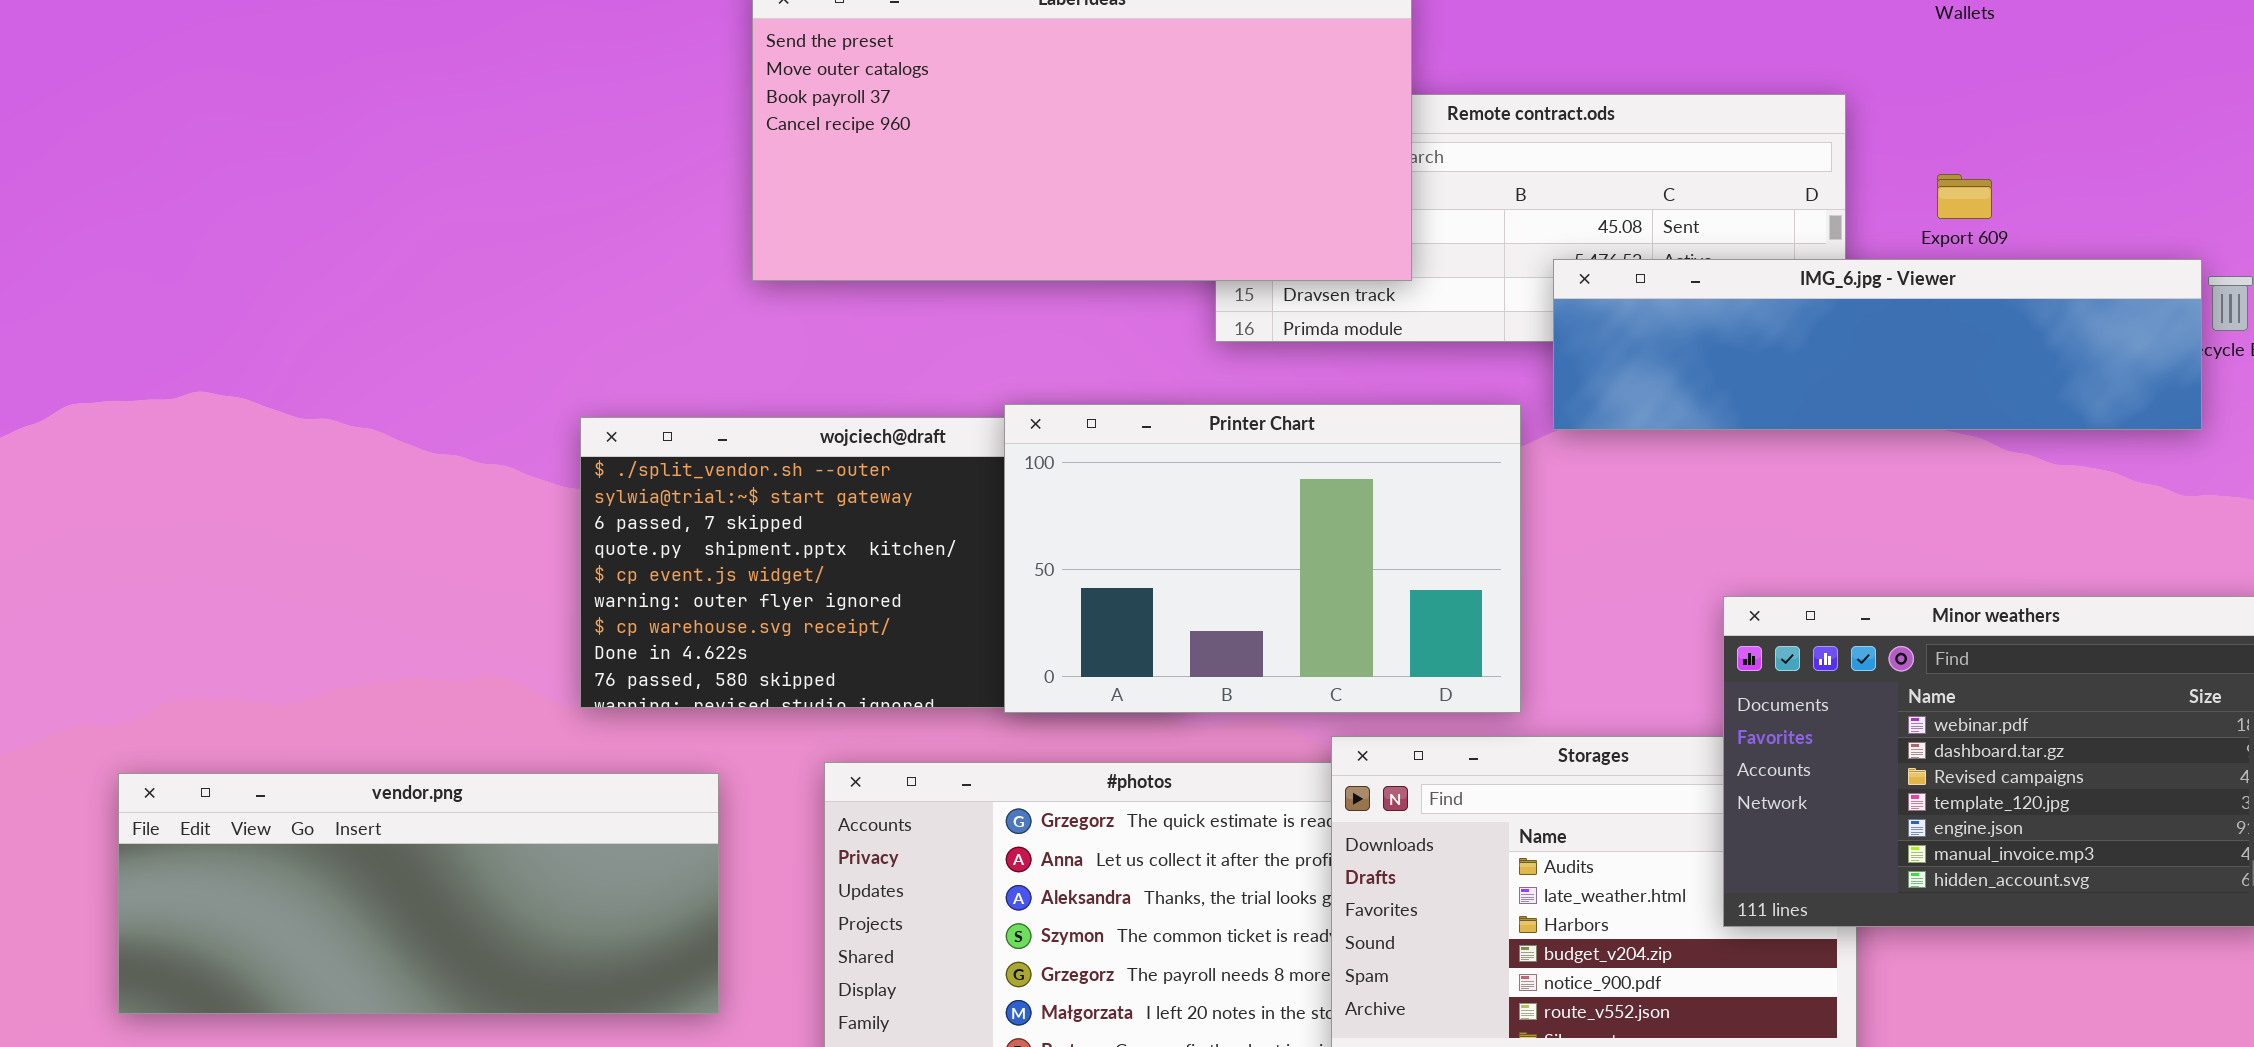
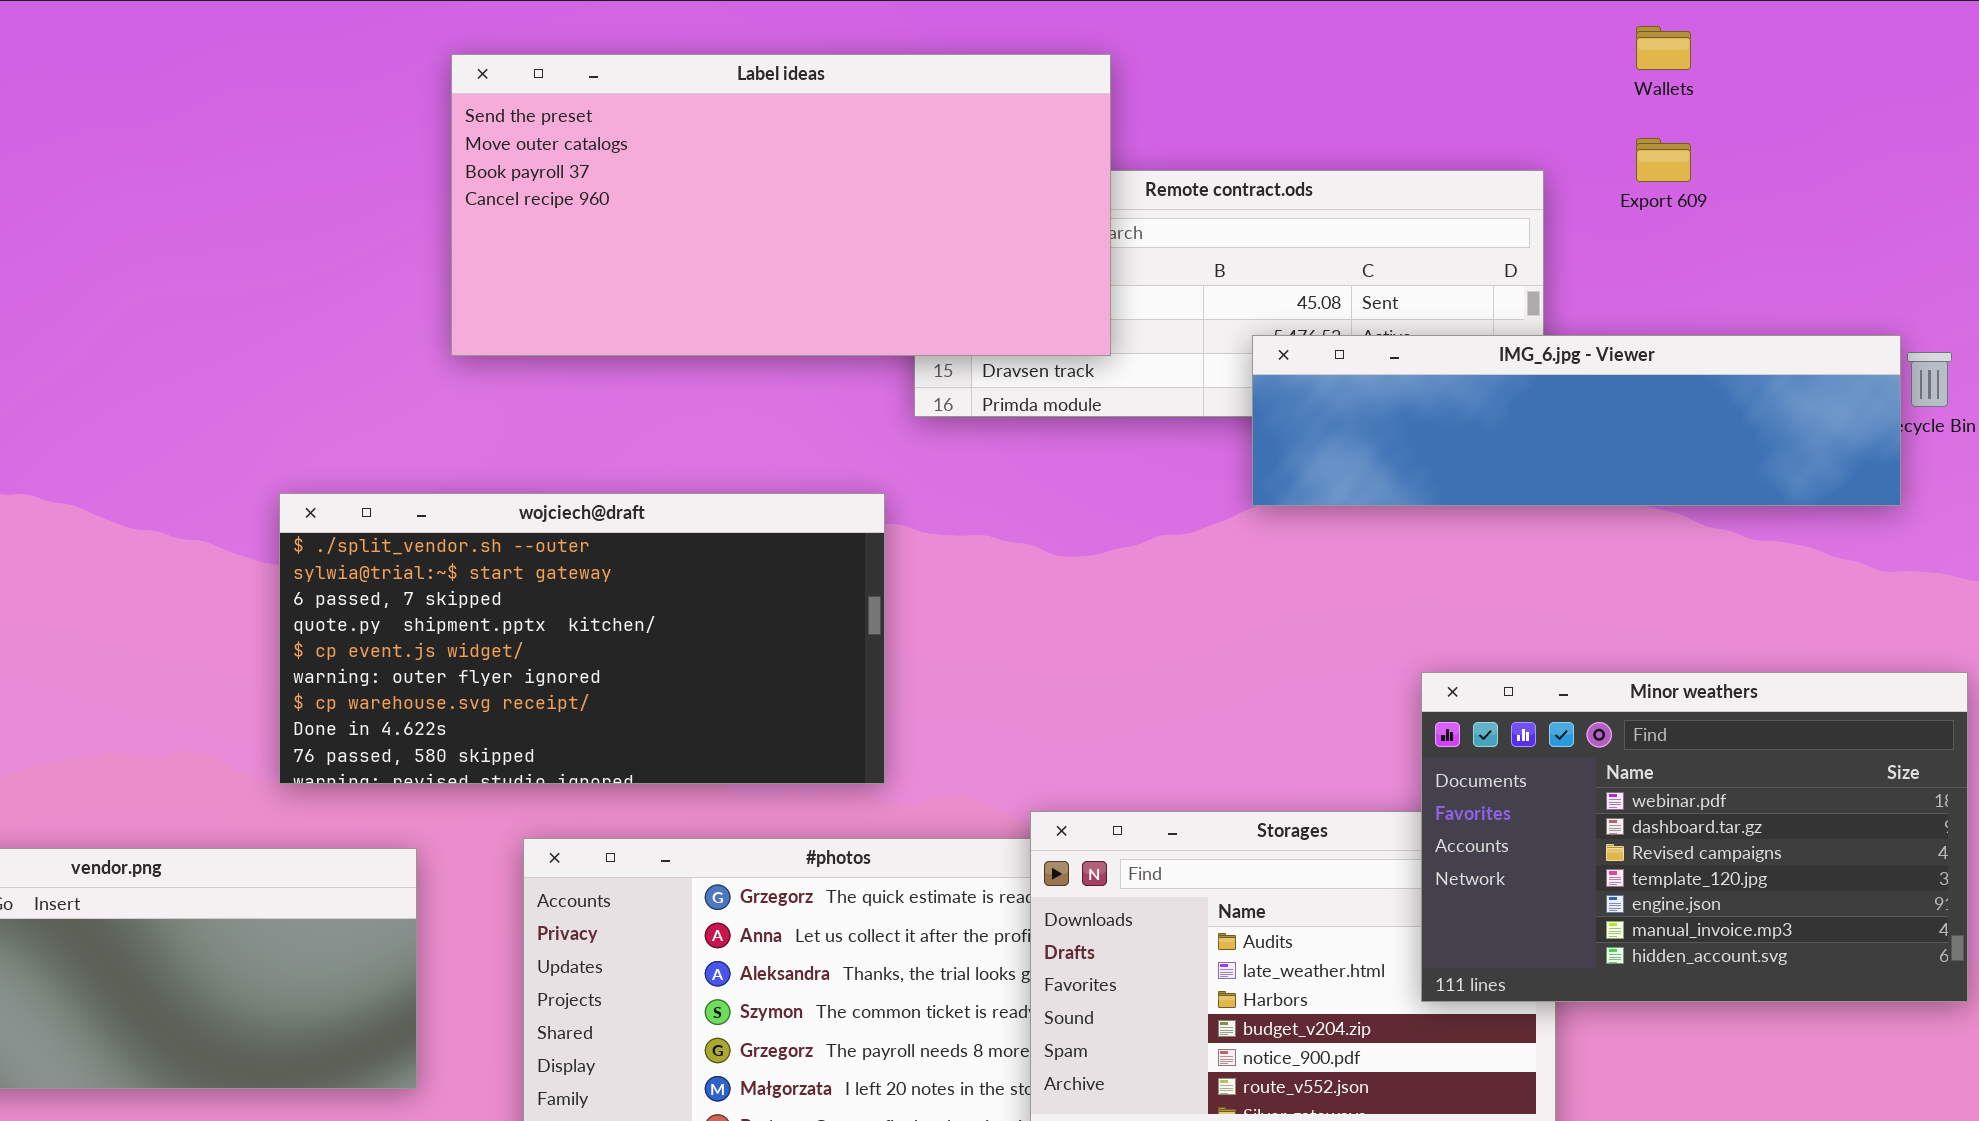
Export 609: [1937,174,1992,219] -> [1636,138,1691,182], moved
Printer Chart: [1004,404,1521,713] -> none, closed

